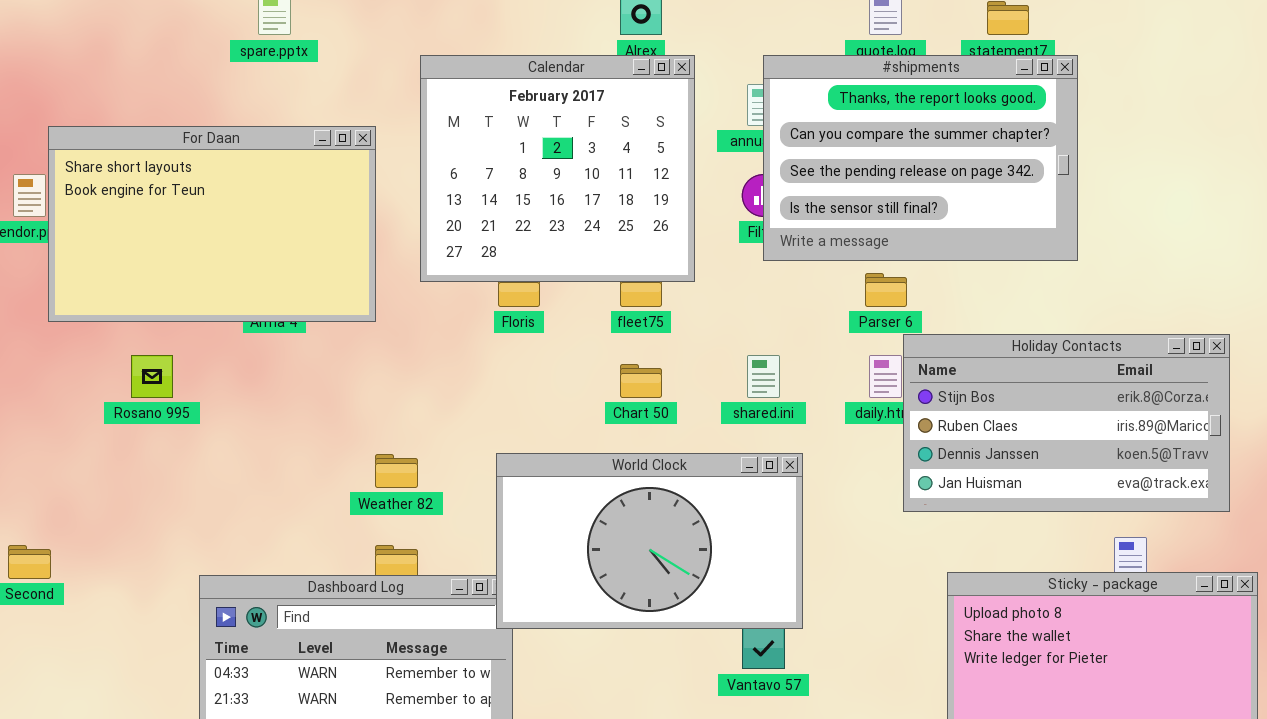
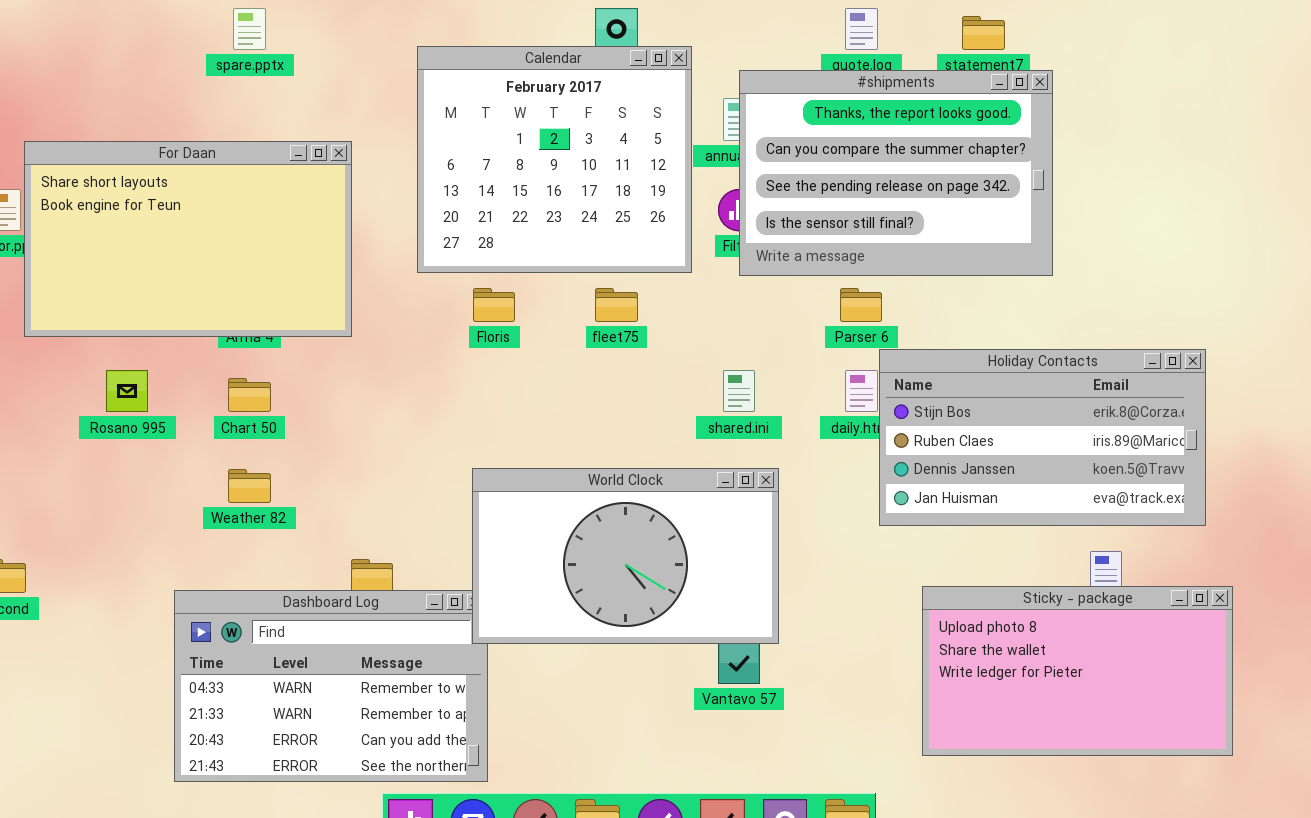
Calendar: [420,55,695,282] -> [417,46,692,273], moved
Chart 50: [620,364,662,398] -> [228,378,271,412], moved
Weather 82: [375,454,418,488] -> [228,469,271,503], moved

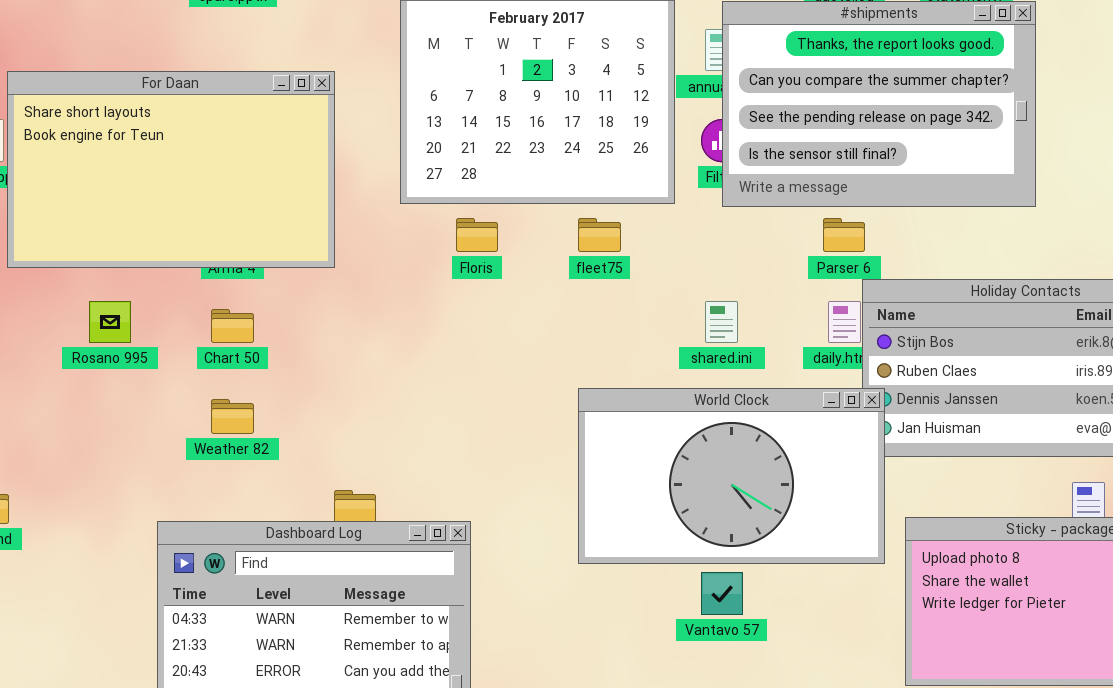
World Clock: [472,468,779,644] -> [578,388,885,564], moved

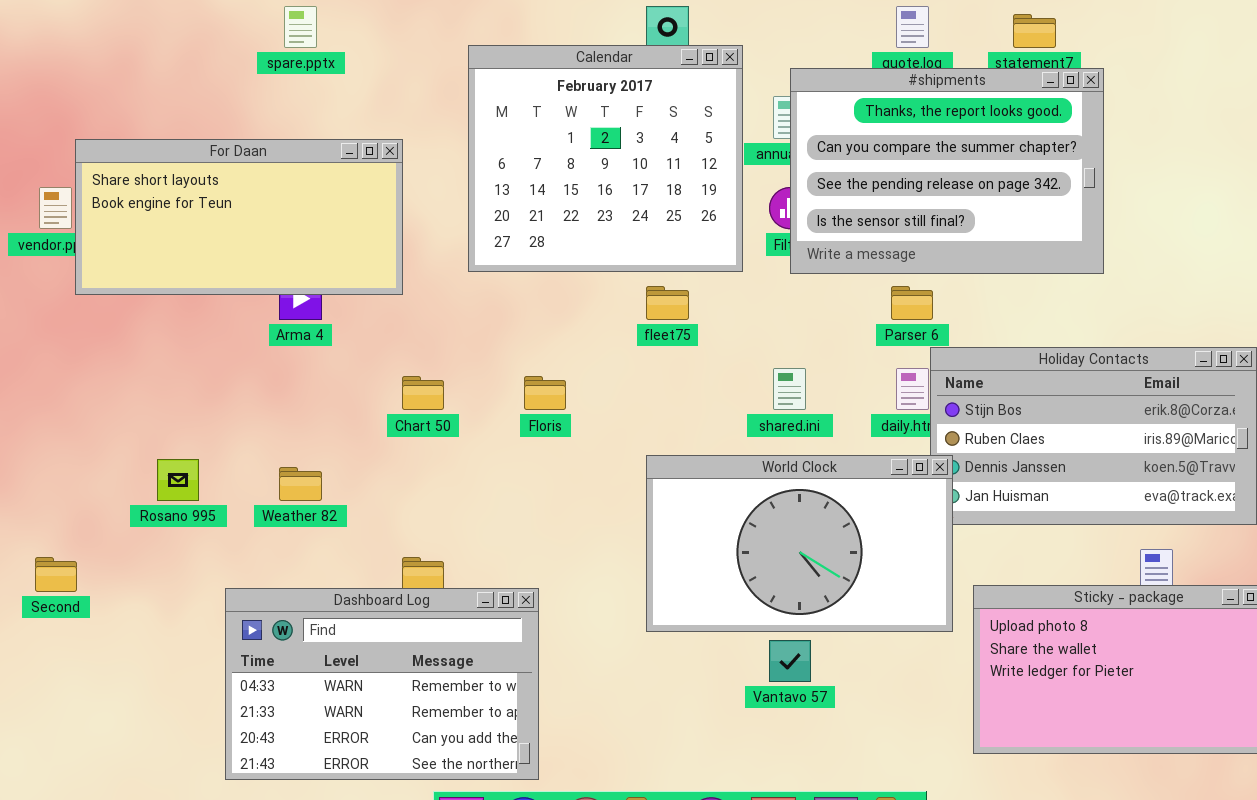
For Daan: [7,71,335,268] -> [75,139,403,295], resized
Floris: [456,218,498,252] -> [524,376,566,410], moved
Rosano 995: [89,301,131,343] -> [157,459,199,501], moved
Chart 50: [211,309,254,343] -> [402,376,444,410], moved

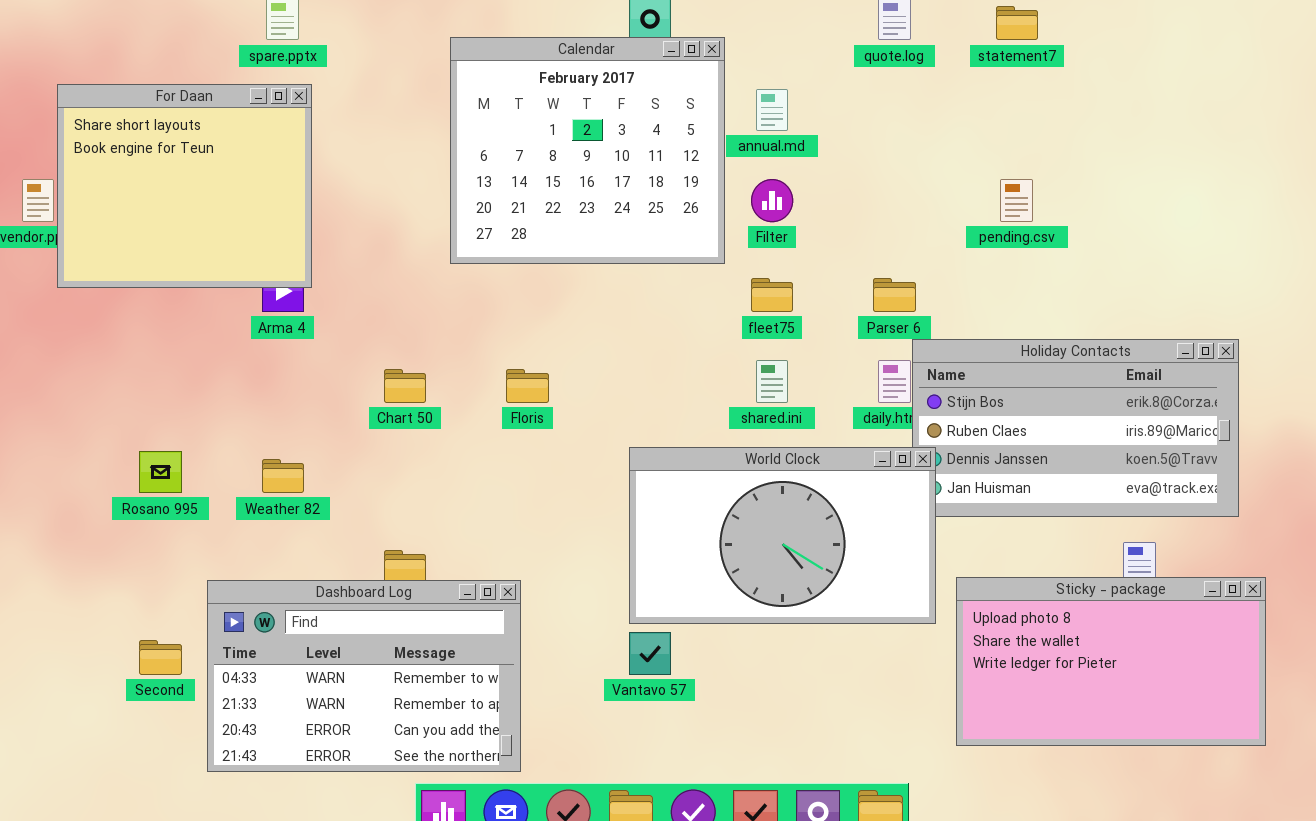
#shipments: [790,68,1104,274] -> none, closed
For Daan: [75,139,403,295] -> [57,84,312,288], resized
fleet75: [646,286,689,320] -> [751,278,793,312], moved
Second: [35,557,77,592] -> [139,640,182,675], moved
Vantavo 57: [769,640,811,682] -> [629,632,671,675], moved

